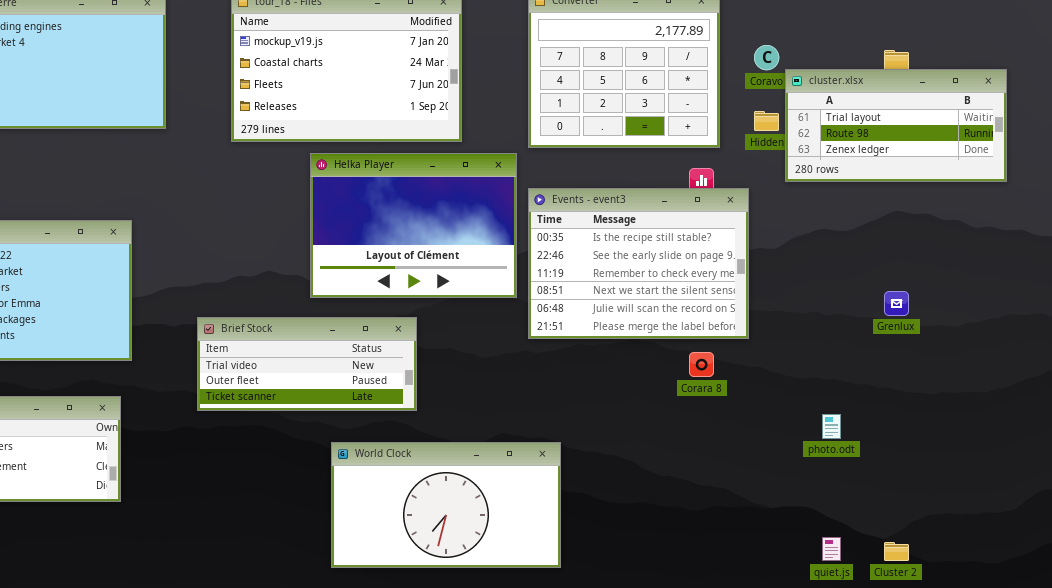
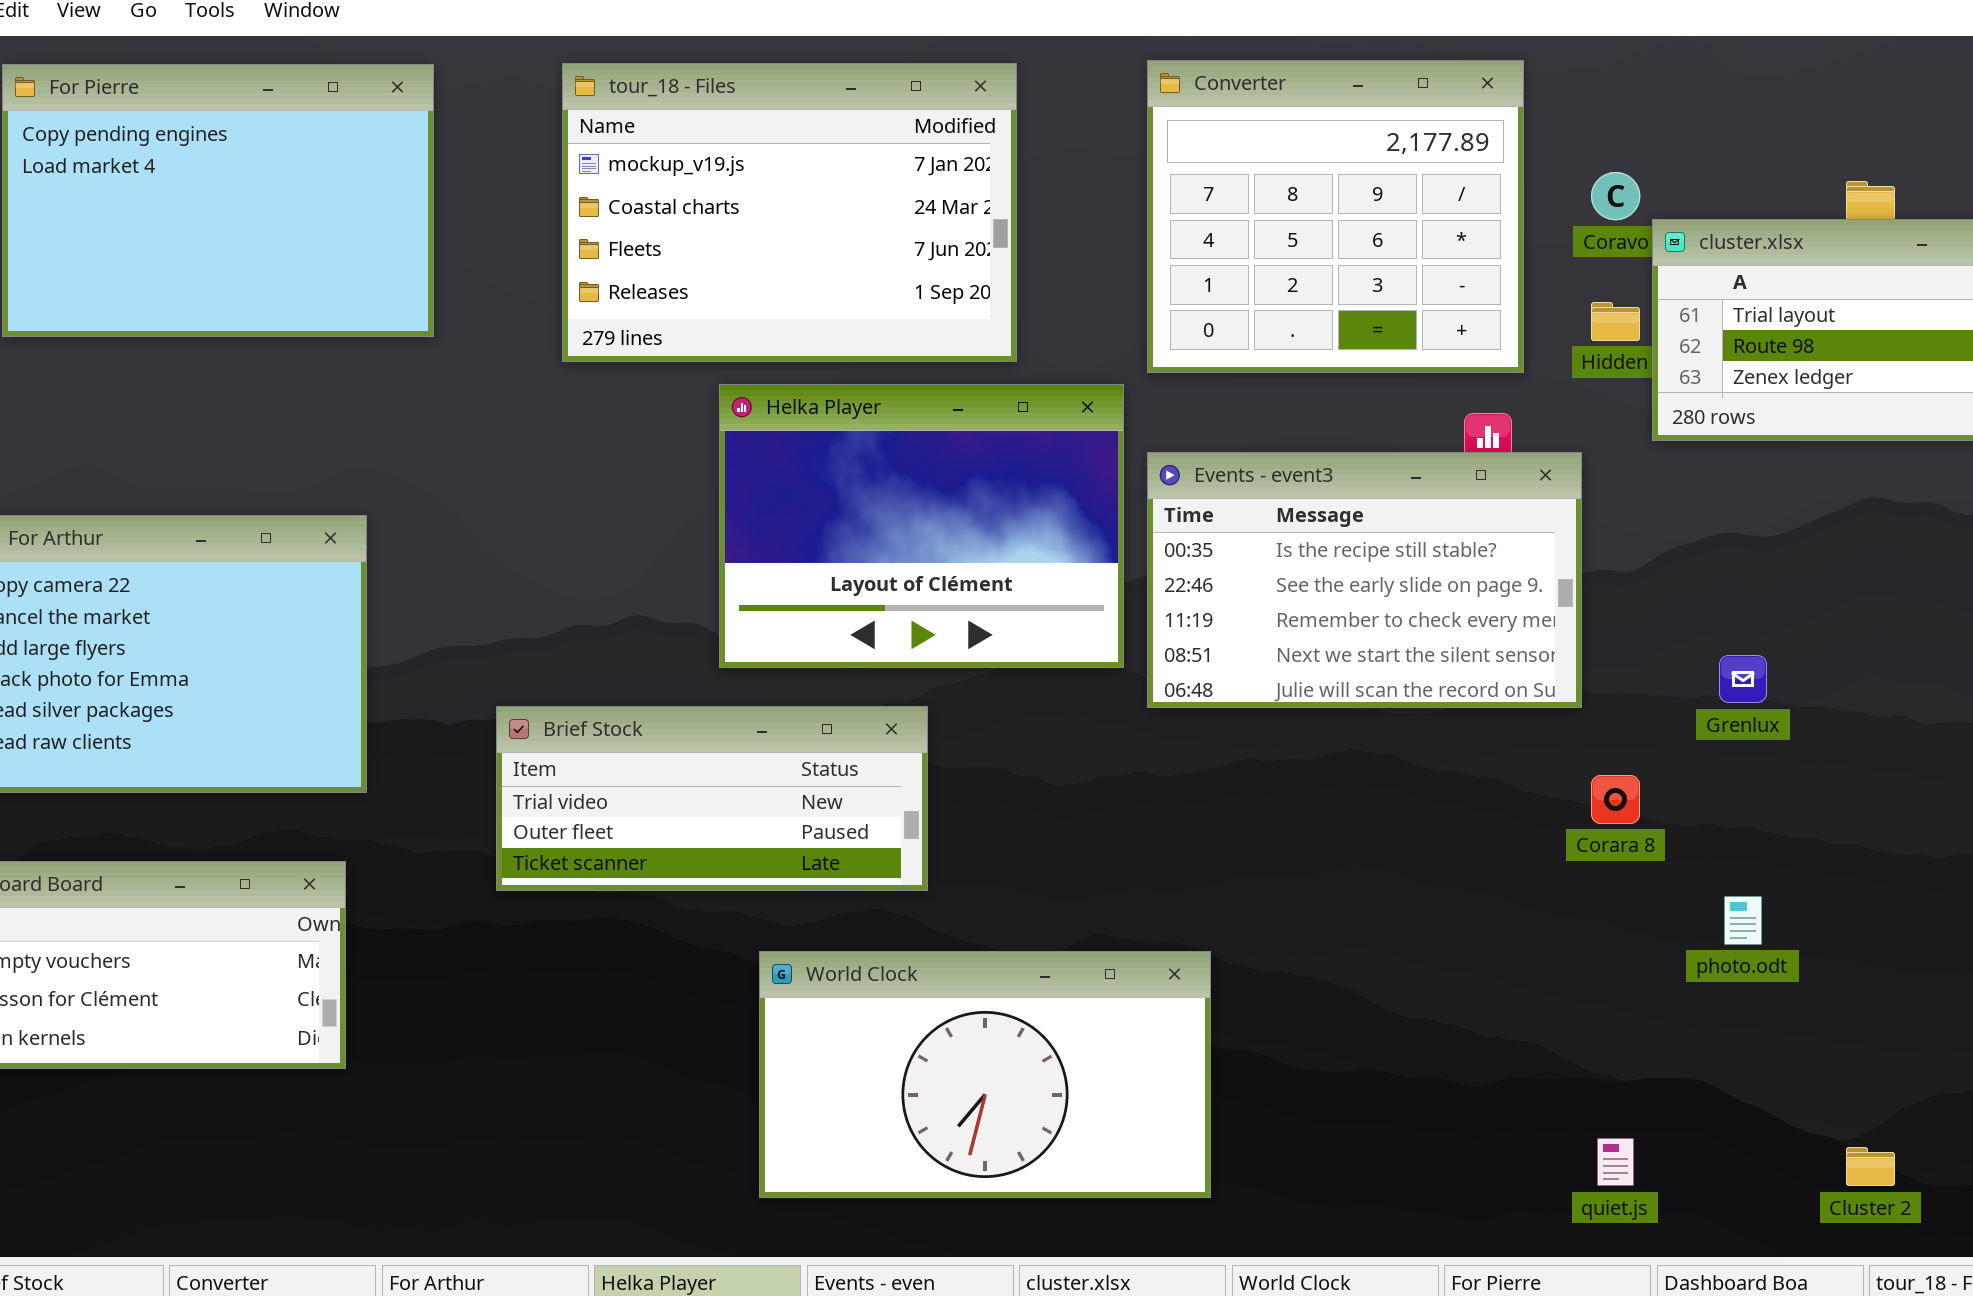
Events - event3: [528,188,749,339] -> [1147,452,1582,708], resized
Grenlux: [884,291,909,316] -> [1719,655,1767,703], moved
Corara 8: [689,352,714,377] -> [1591,775,1640,824], moved
quiet.js: [822,537,841,561] -> [1597,1138,1634,1186], moved

